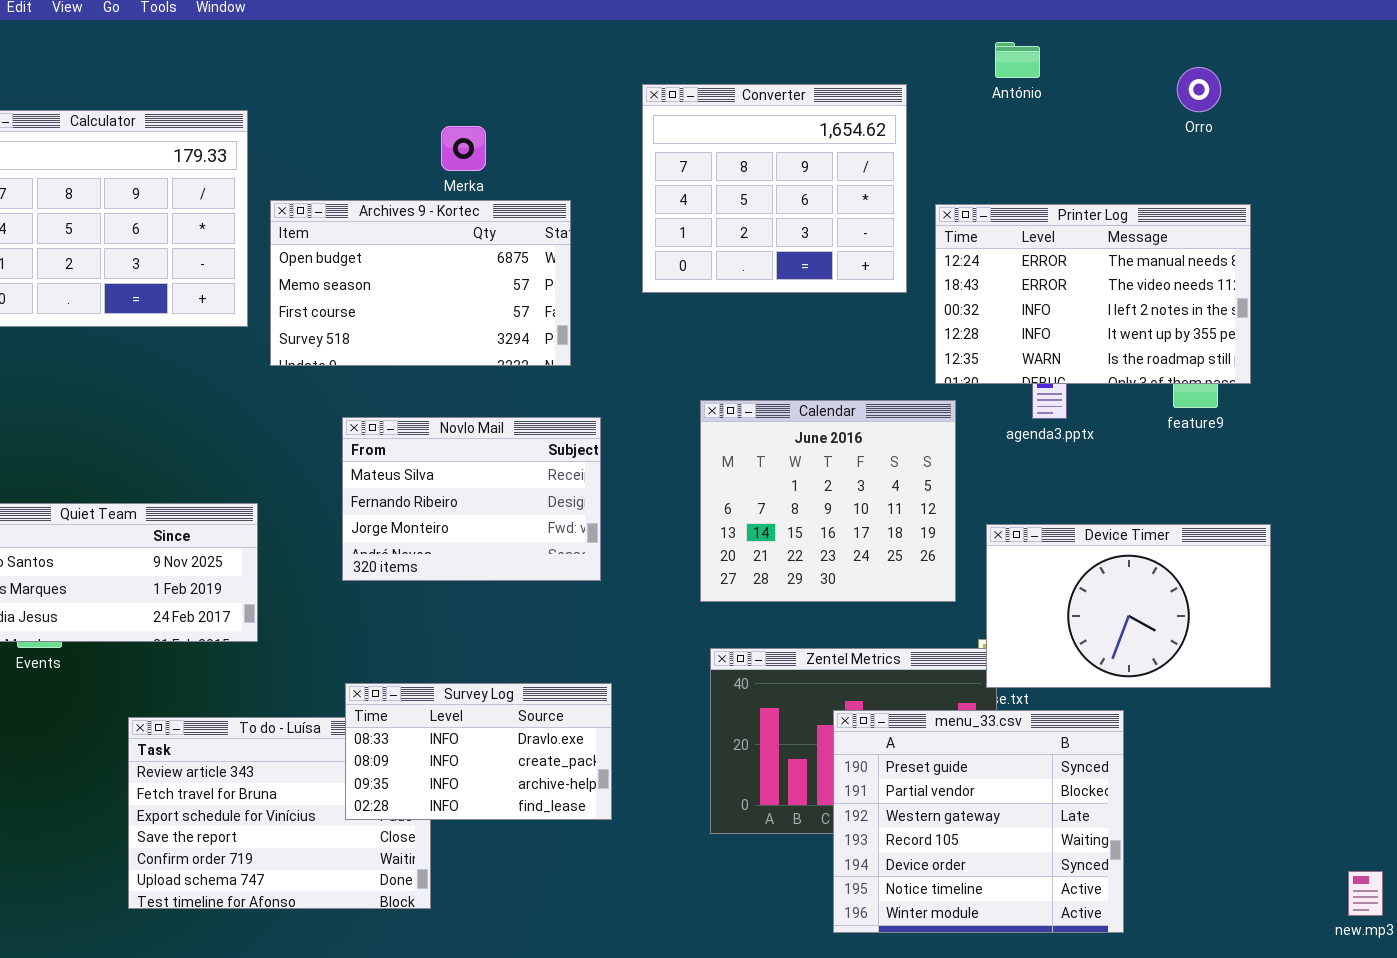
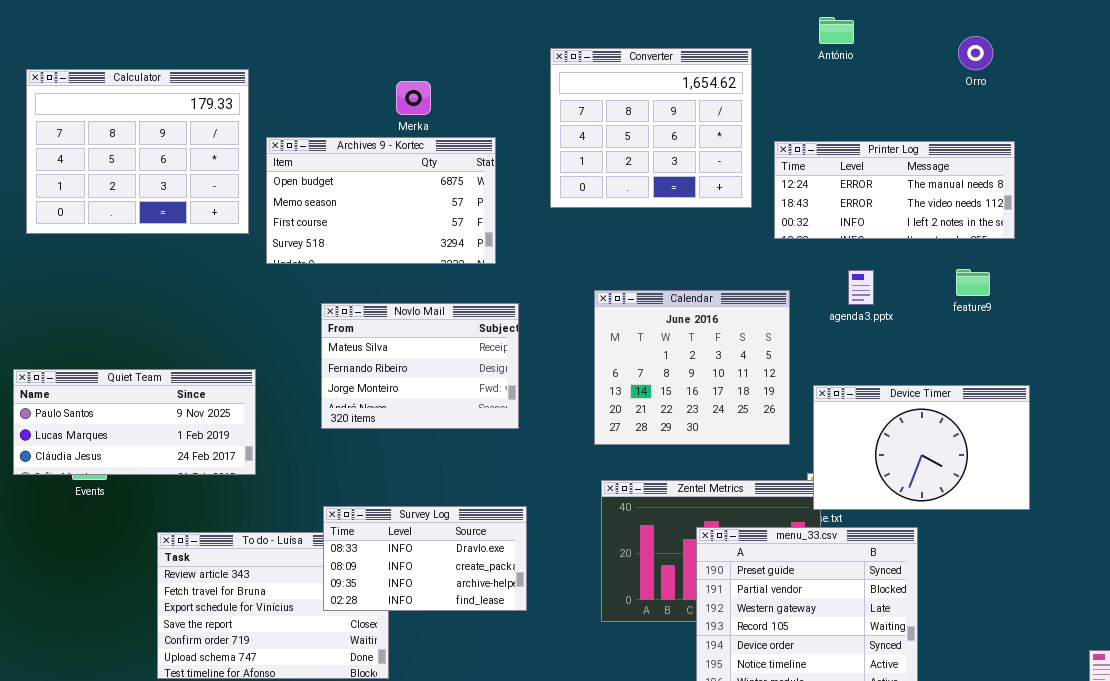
Printer Log: [935,204,1251,384] -> [774,141,1015,239], resized

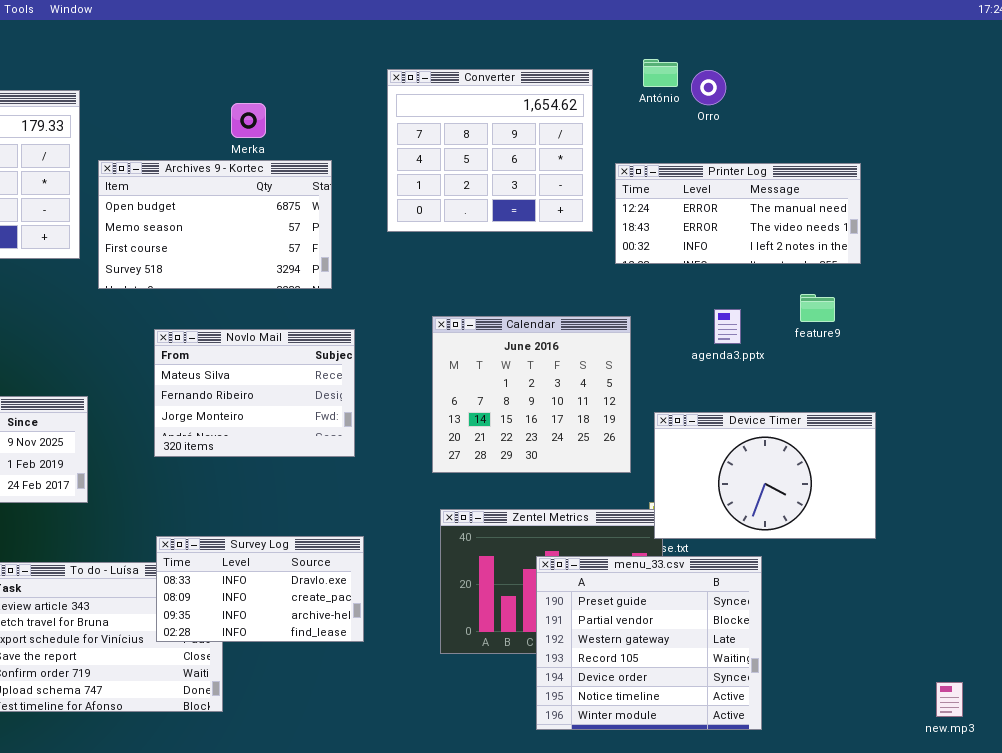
António: [819,17,854,44] -> [643,59,678,87], moved
Orro: [958,36,993,70] -> [691,70,726,105], moved
agenda3.pptx: [848,270,874,305] -> [714,309,741,344], moved

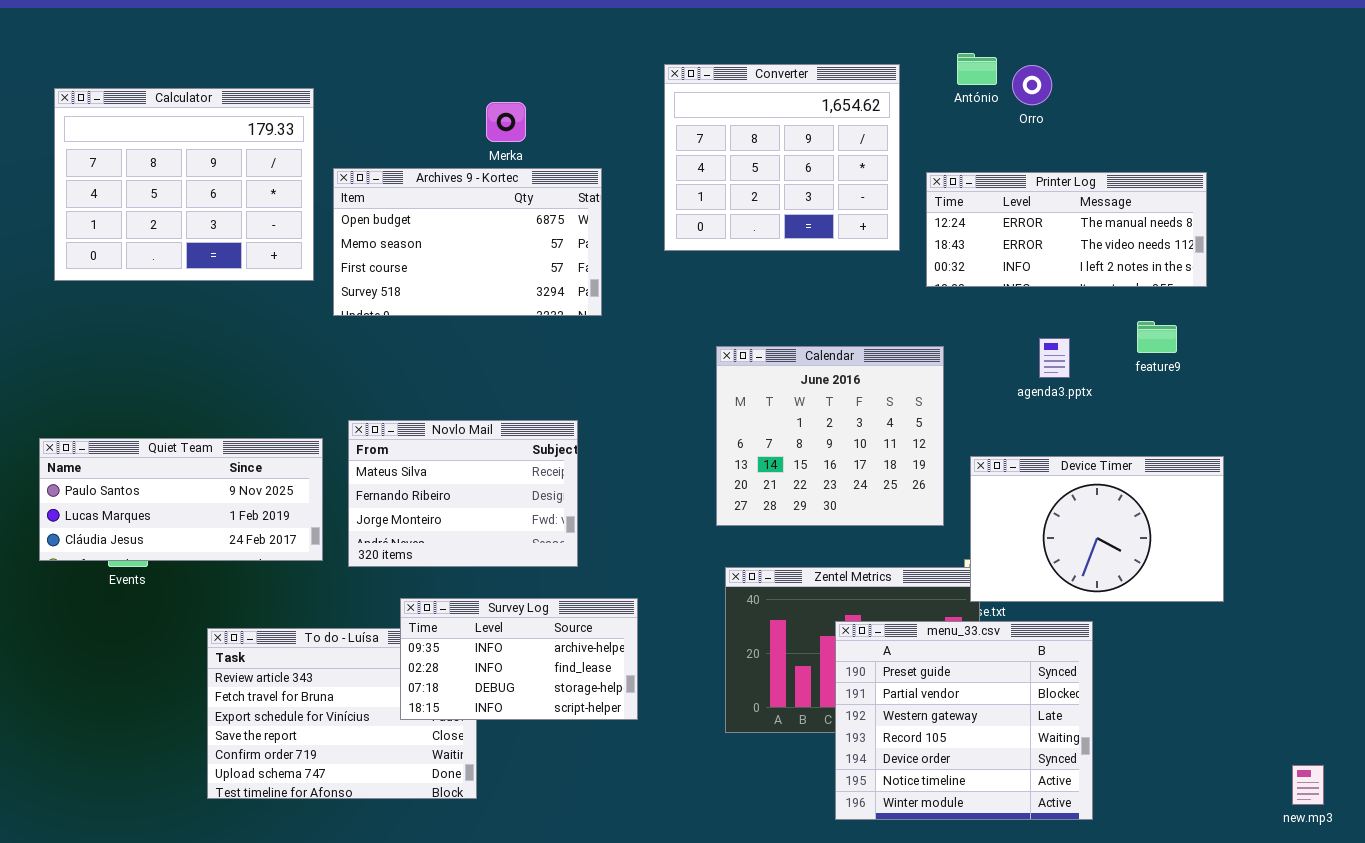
Novlo Mail: [154,329,355,457] -> [348,420,578,567], moved
Survey Log: [156,536,364,642] -> [400,598,638,720], scrolled down 2 rows

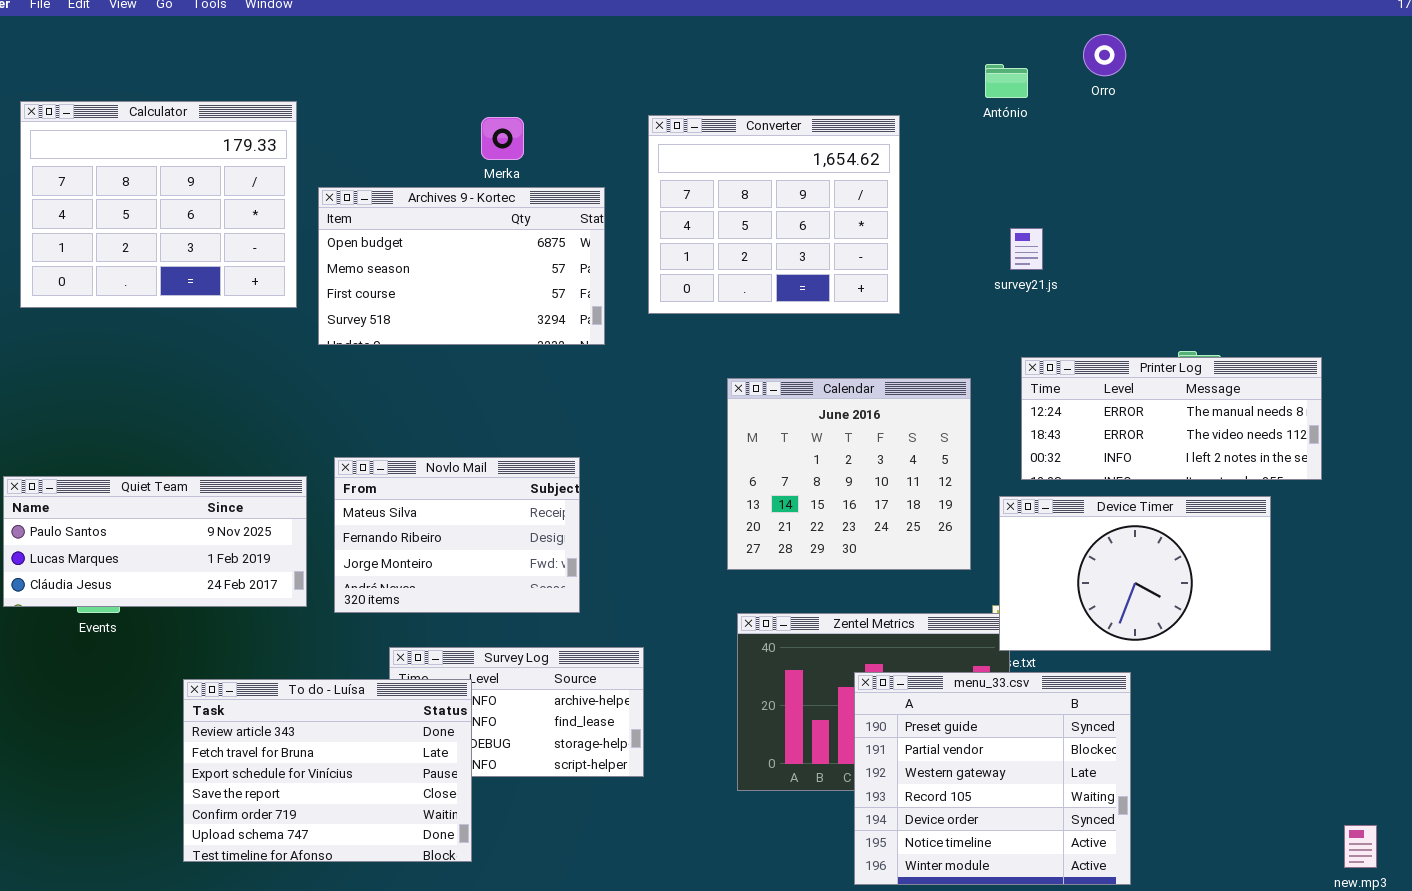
Converter: [664,64,900,251] -> [648,115,900,314], moved
Orro: [1012,65,1052,105] -> [1083,34,1126,76], moved
Printer Log: [926,172,1207,287] -> [1021,357,1322,480], moved
To do - Luísa: [207,628,477,799] -> [183,679,472,862], raised

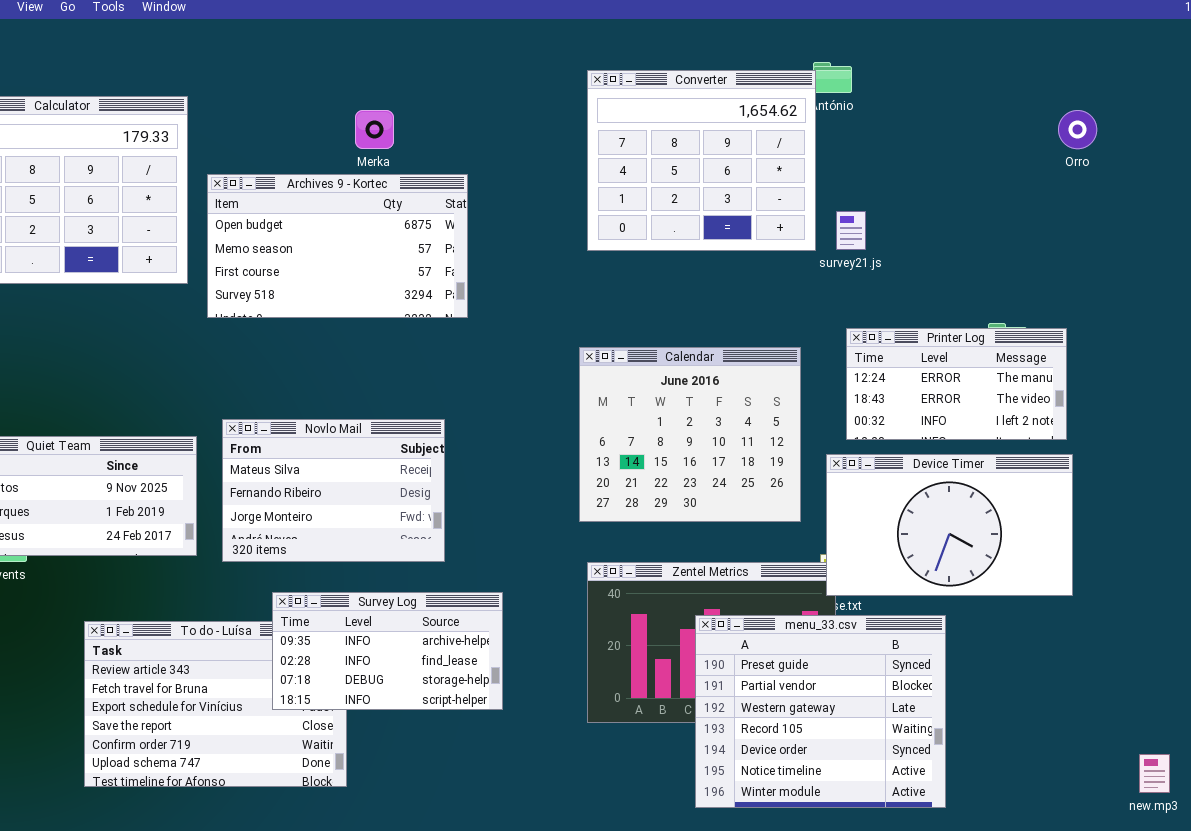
Orro: [1083,34,1126,76] -> [1058,110,1097,149], moved
Converter: [648,115,900,314] -> [587,70,816,251], moved
Printer Log: [1021,357,1322,480] -> [846,328,1067,440], resized
Survey Log: [389,647,644,777] -> [272,592,503,710], raised

